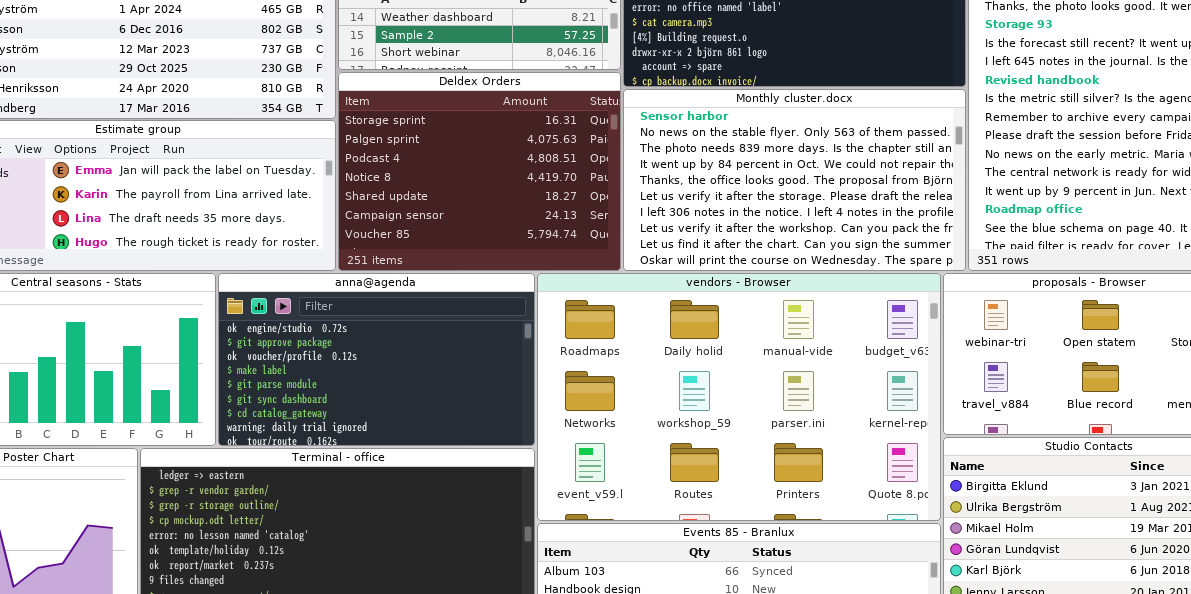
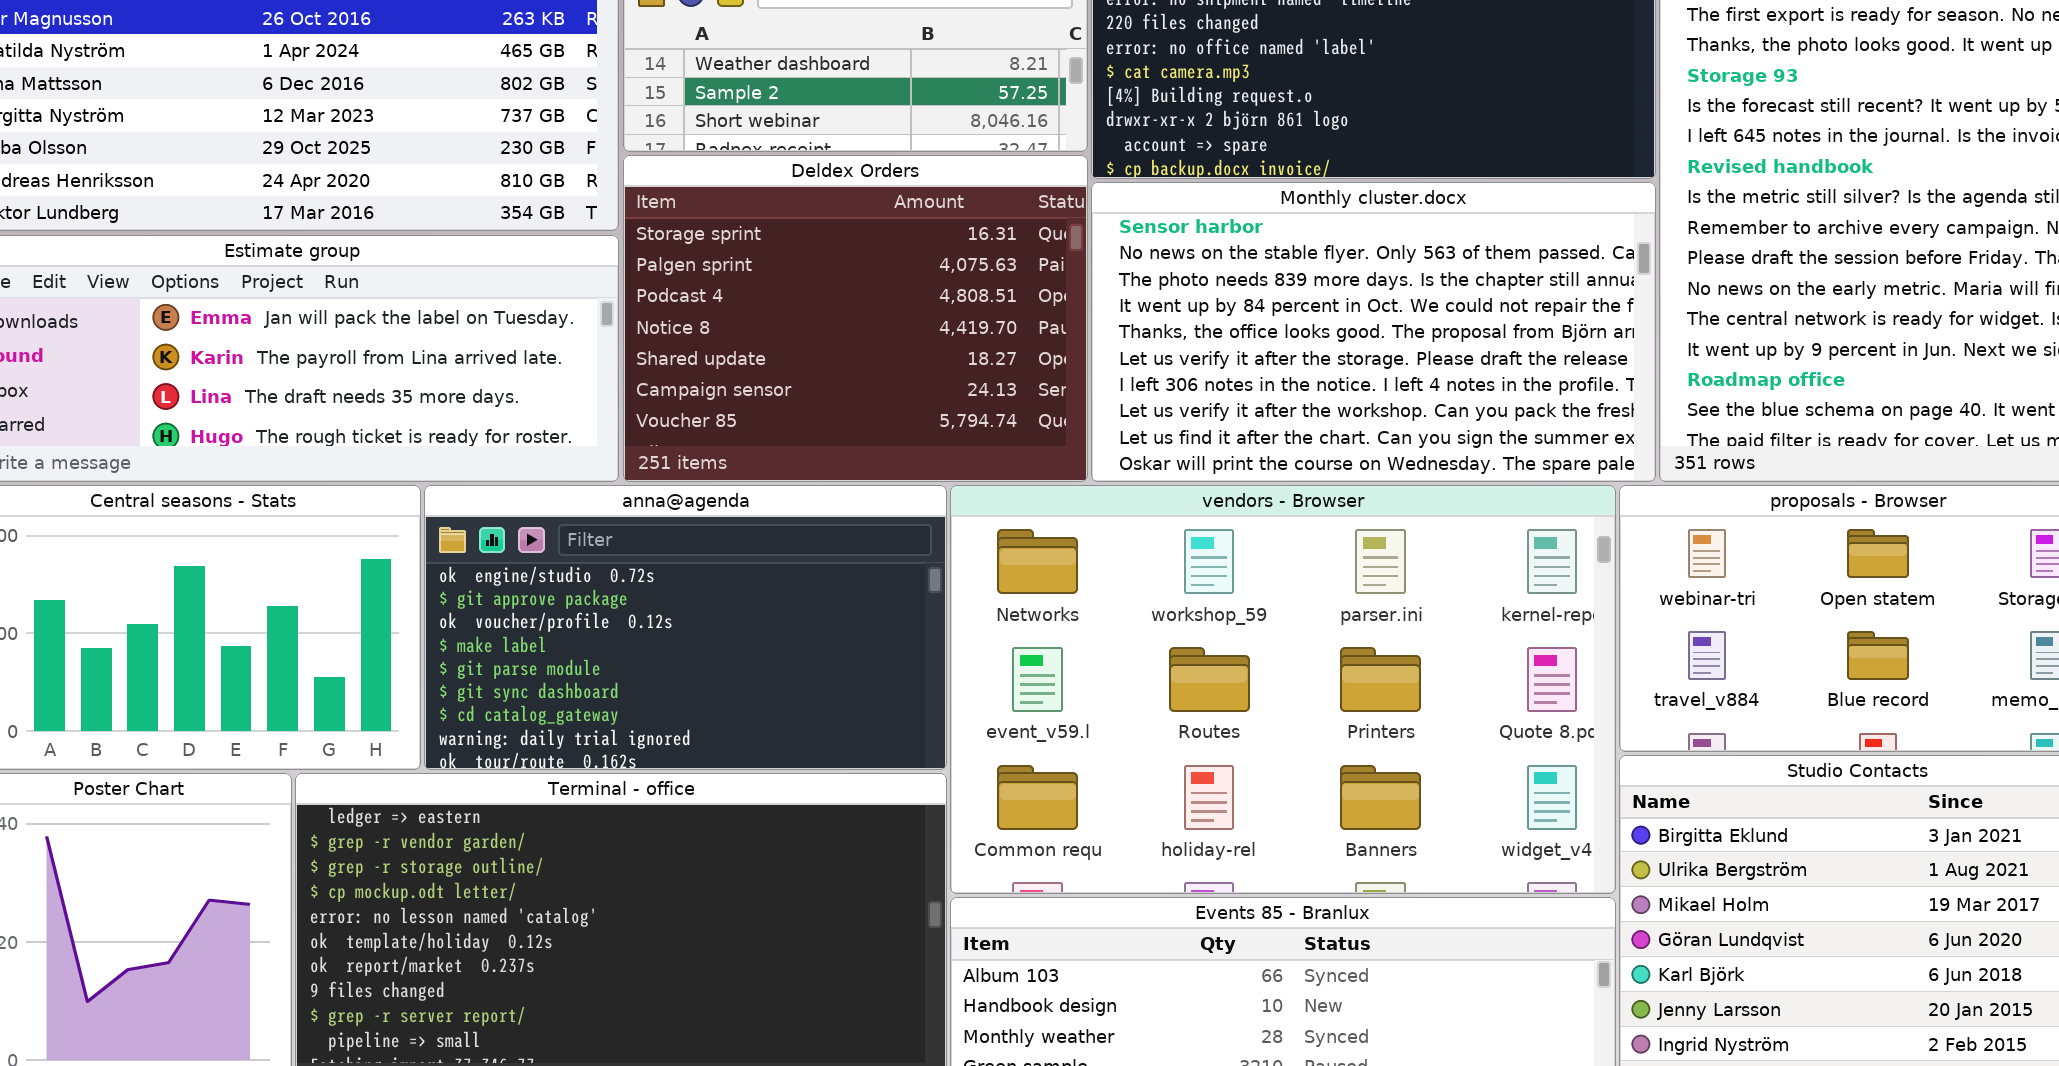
vendors - Browser: [537,273,941,521] -> [950,485,1616,894], scrolled down 1 row

